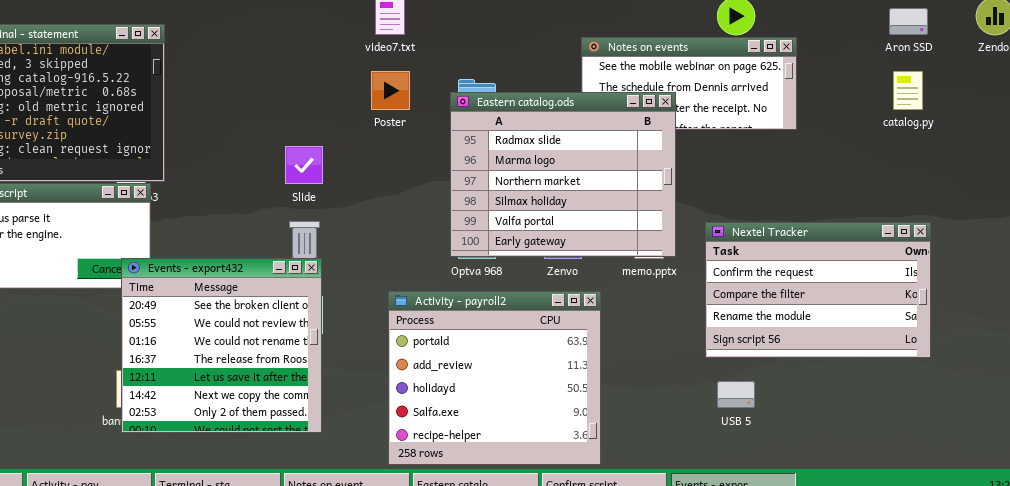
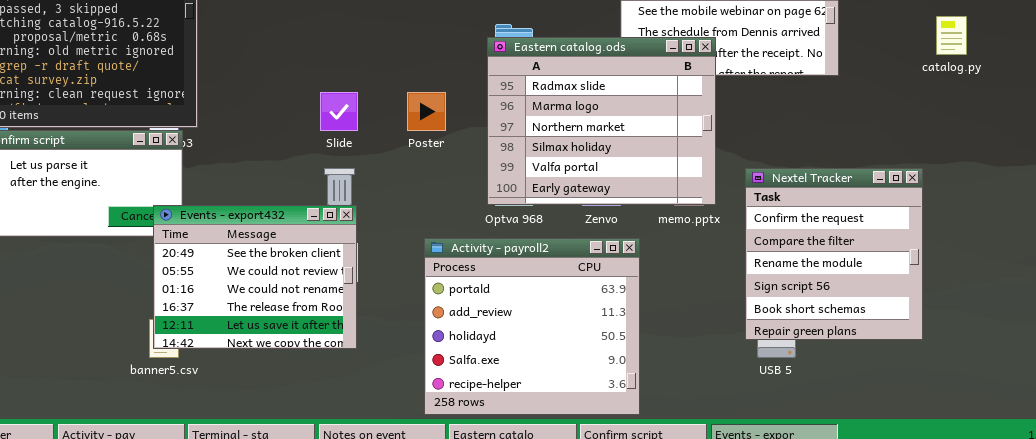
Poster: [371,71,410,110] -> [407,92,446,131], moved
Nextel Tracker: [705,222,931,358] -> [745,168,923,340], resized
Events - export432: [121,258,322,433] -> [153,205,357,349], resized

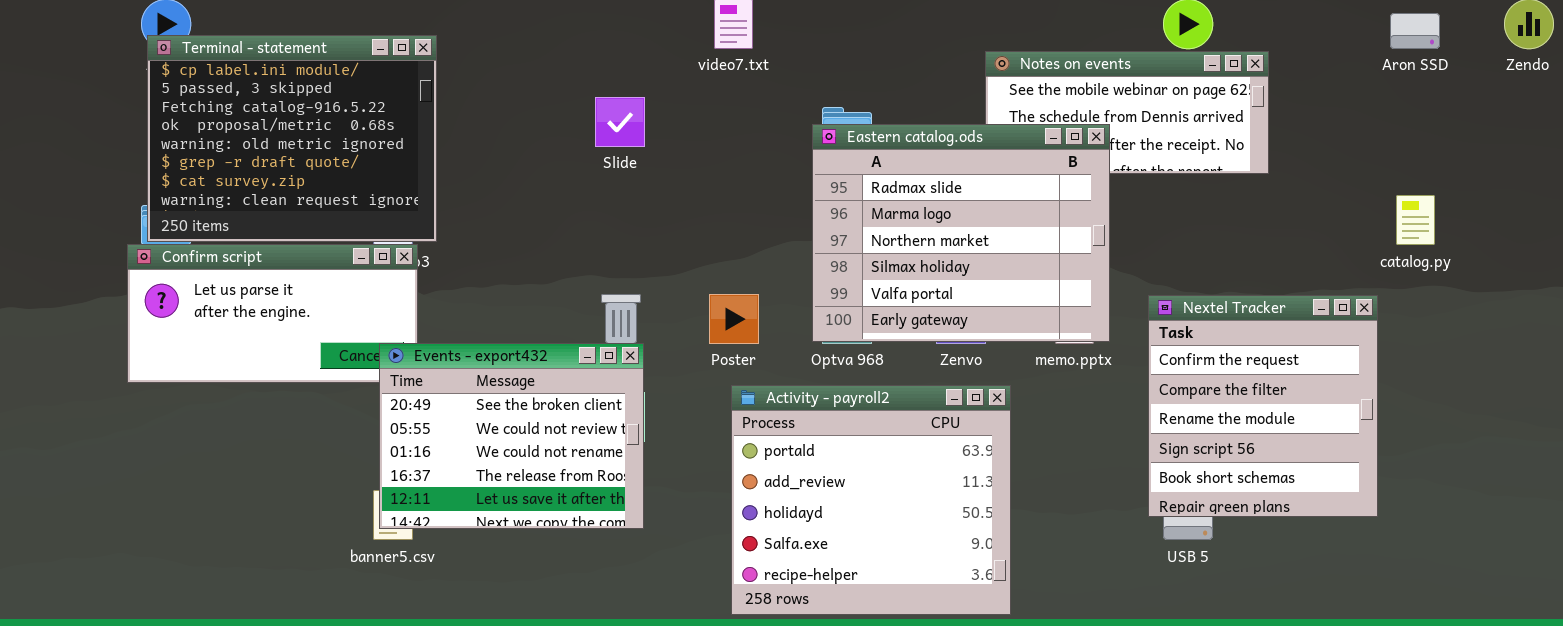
catalog.py: [936,16,967,55] -> [1396,195,1435,245], moved
Slide: [320,92,358,131] -> [595,97,645,147], moved
Poster: [407,92,446,131] -> [709,294,759,344], moved

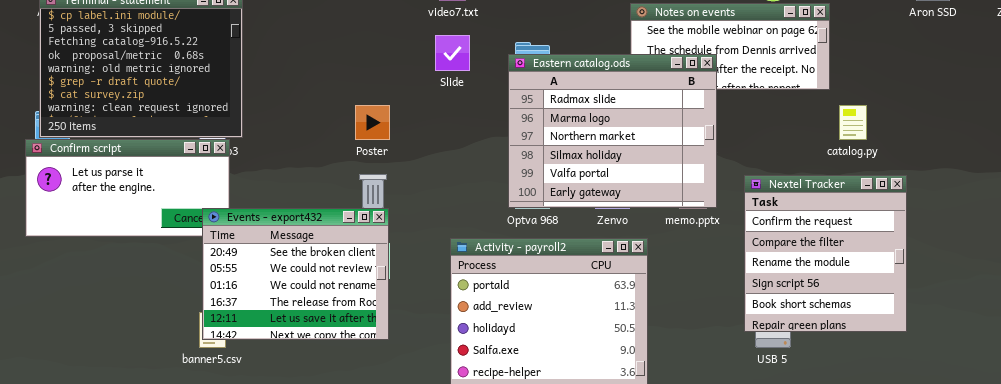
Slide: [595,97,645,147] -> [435,35,470,71], moved
catalog.py: [1396,195,1435,245] -> [839,105,867,140], moved
Poster: [709,294,759,344] -> [355,105,390,140], moved

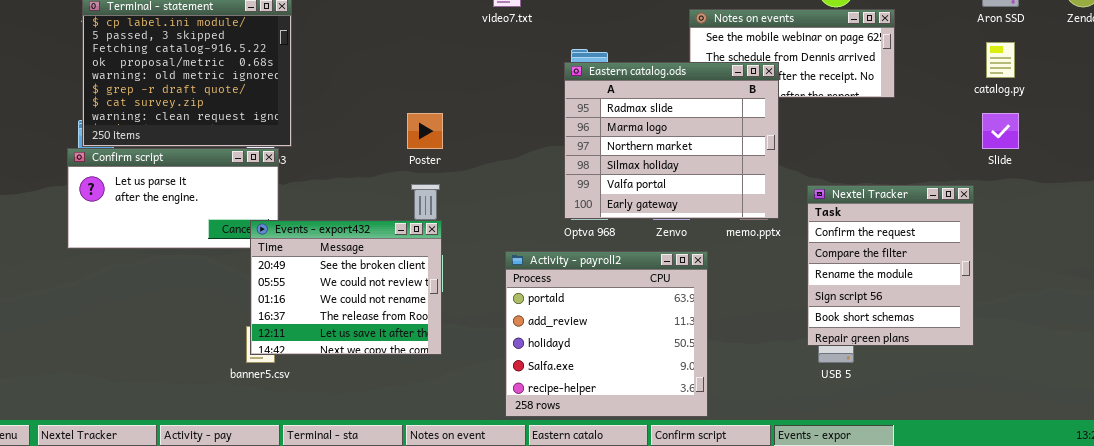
Slide: [435,35,470,71] -> [982,113,1019,149], moved
catalog.py: [839,105,867,140] -> [986,42,1015,78], moved

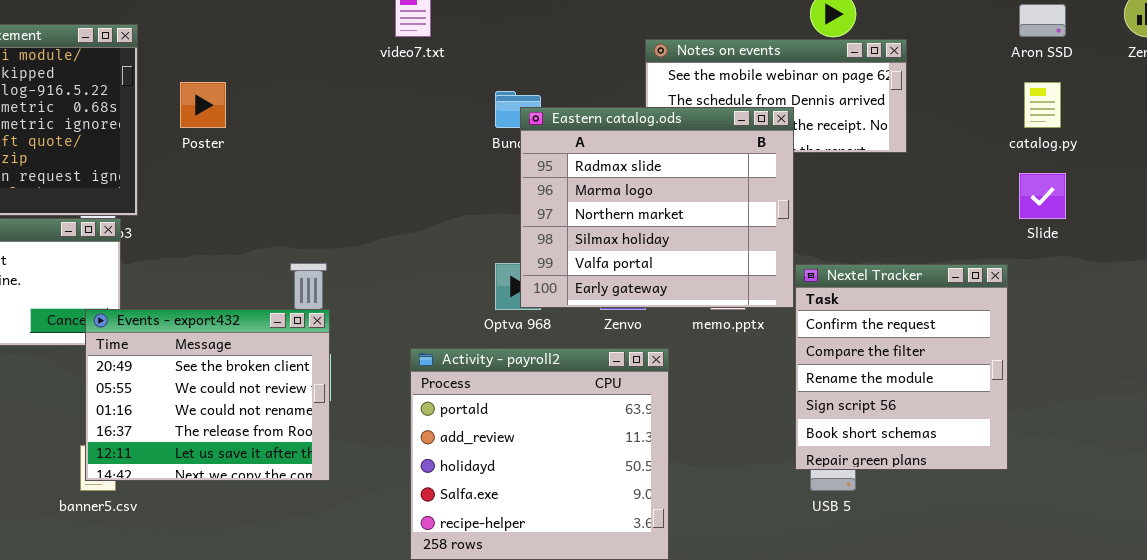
Eastern catalog.ods: [564,62,779,219] -> [520,107,794,308], moved
Poster: [407,113,443,149] -> [180,82,226,128], moved

